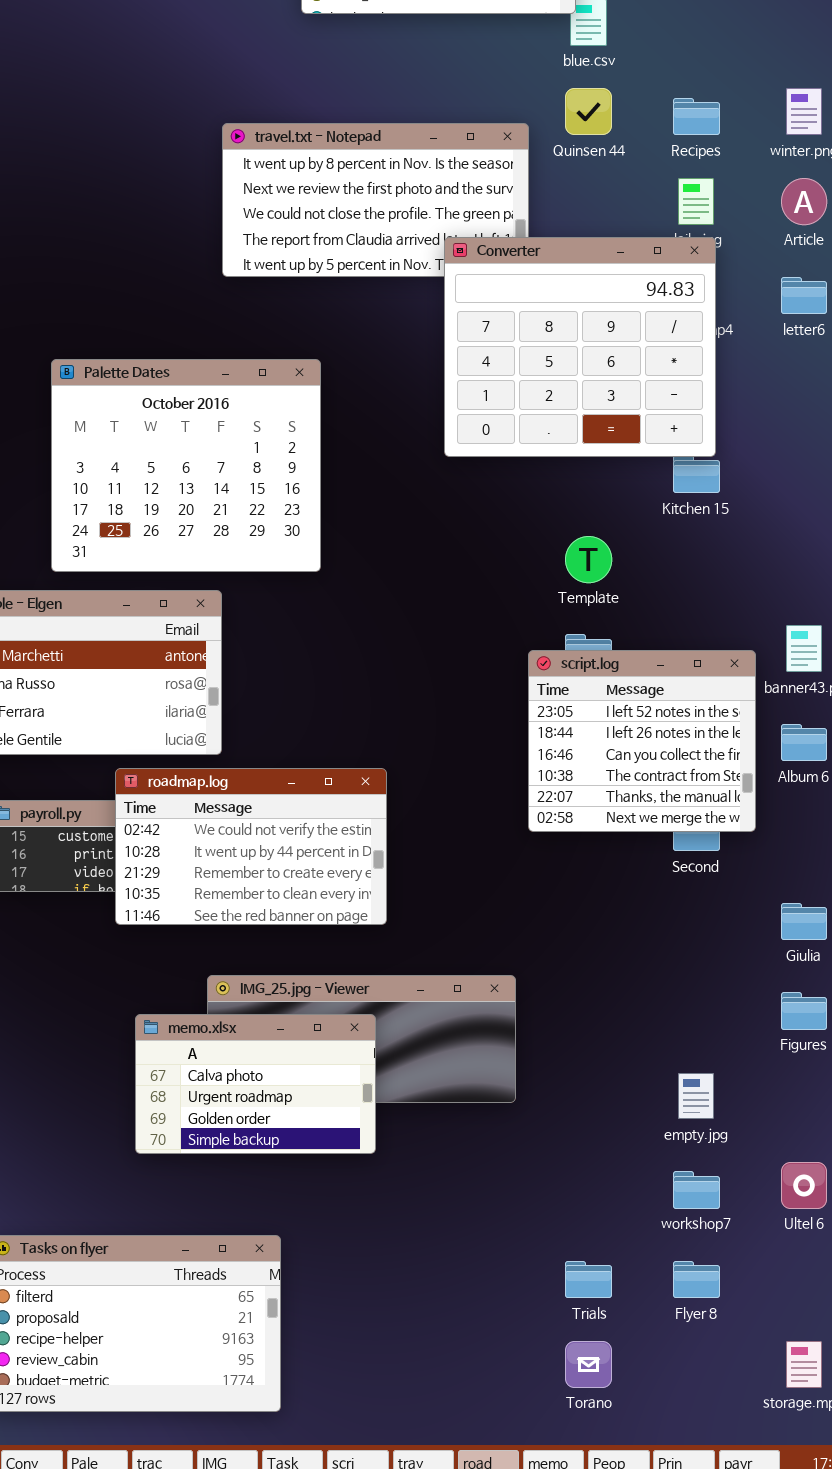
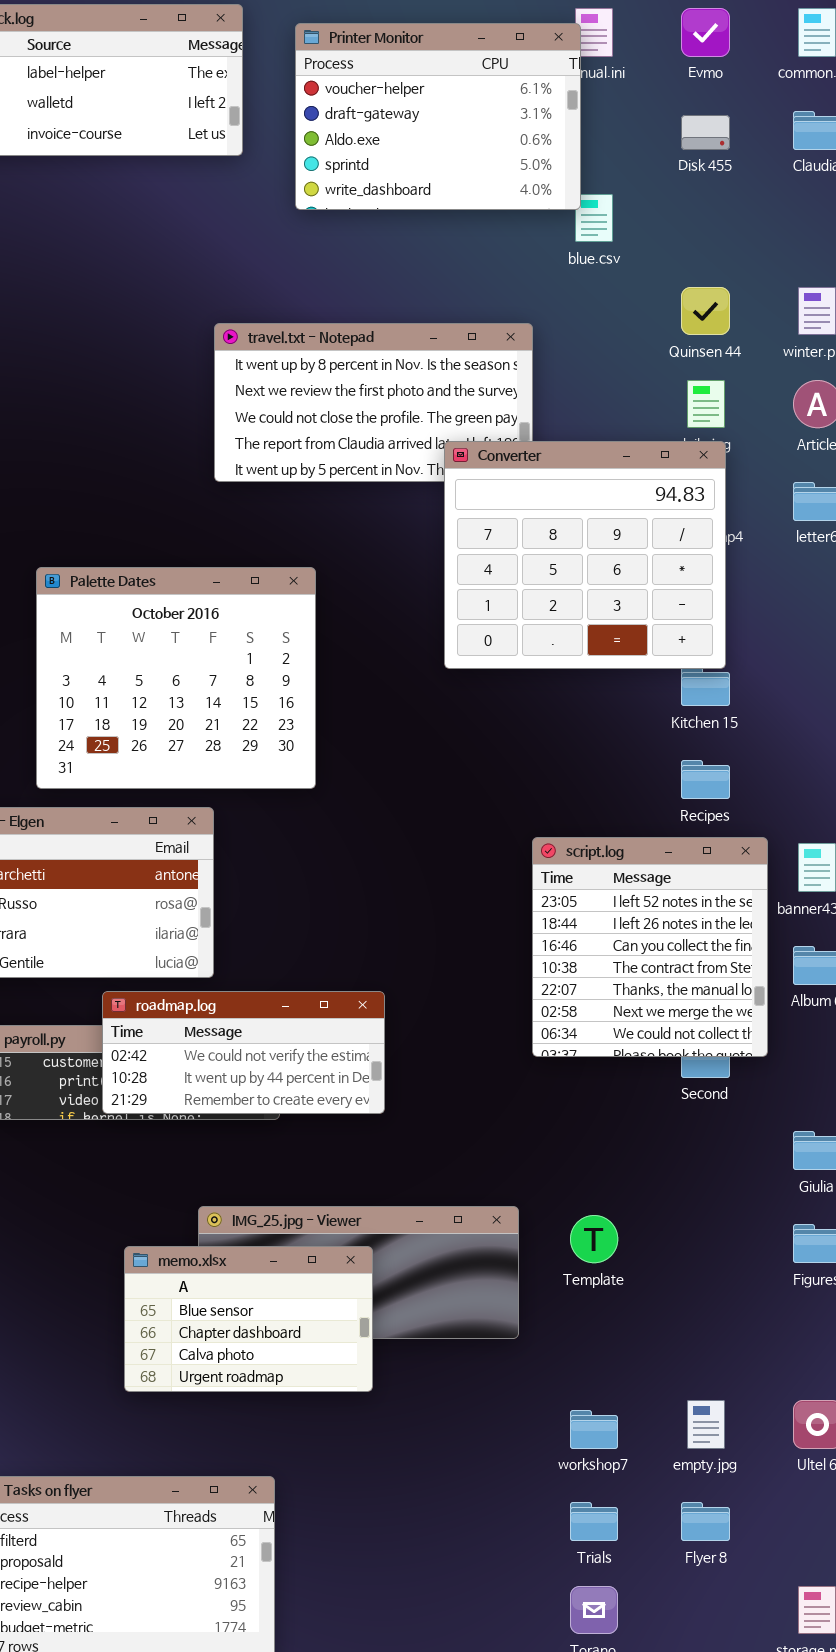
Quinsen 44: [565,88,612,135] -> [681,287,730,335], moved
Recipes: [673,98,720,135] -> [681,760,730,799], moved
Template: [565,536,612,583] -> [570,1215,618,1263], moved
script.log: [528,650,756,832] -> [532,837,768,1057], resized
roadmap.log: [115,768,387,925] -> [102,991,385,1114], resized
memo.xlsx: [135,1014,376,1154] -> [124,1246,373,1392], scrolled up 2 rows
empty.jpg: [678,1073,714,1119] -> [687,1400,725,1449], moved
workshop7: [673,1171,720,1209] -> [570,1410,618,1449], moved

